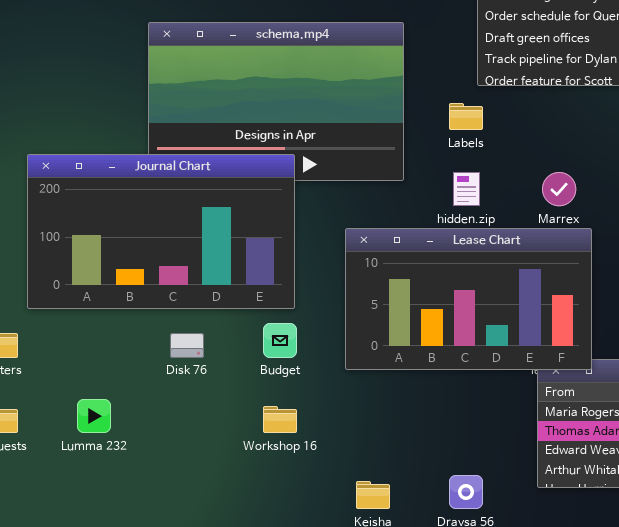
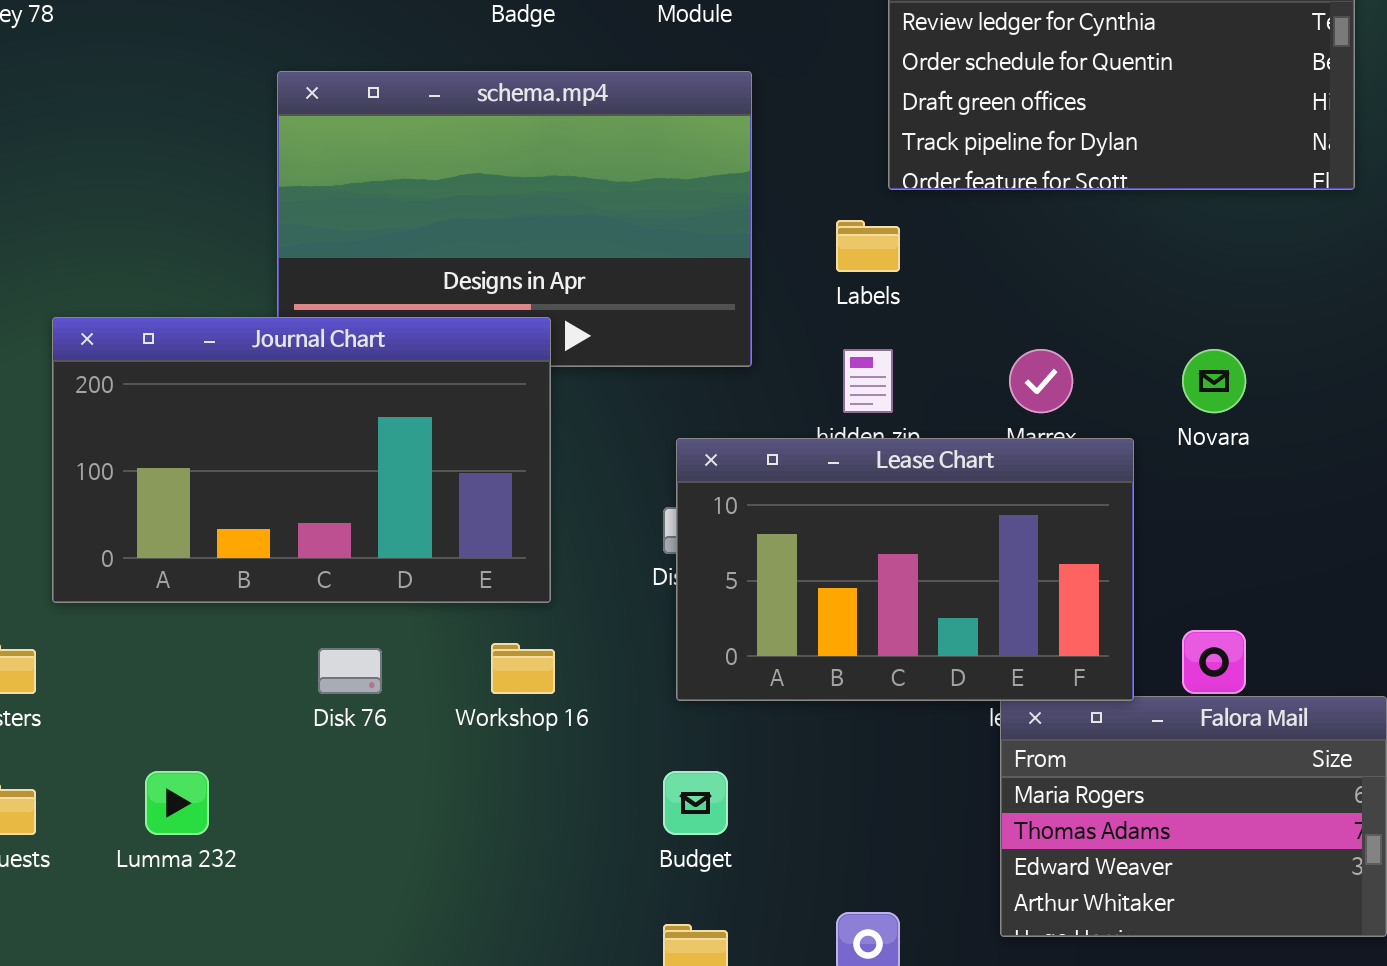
Lease Chart: [345,228,592,370] -> [676,438,1134,701], moved
Budget: [263,323,297,358] -> [663,771,728,835], moved
Workshop 16: [263,406,297,433] -> [491,643,555,694], moved

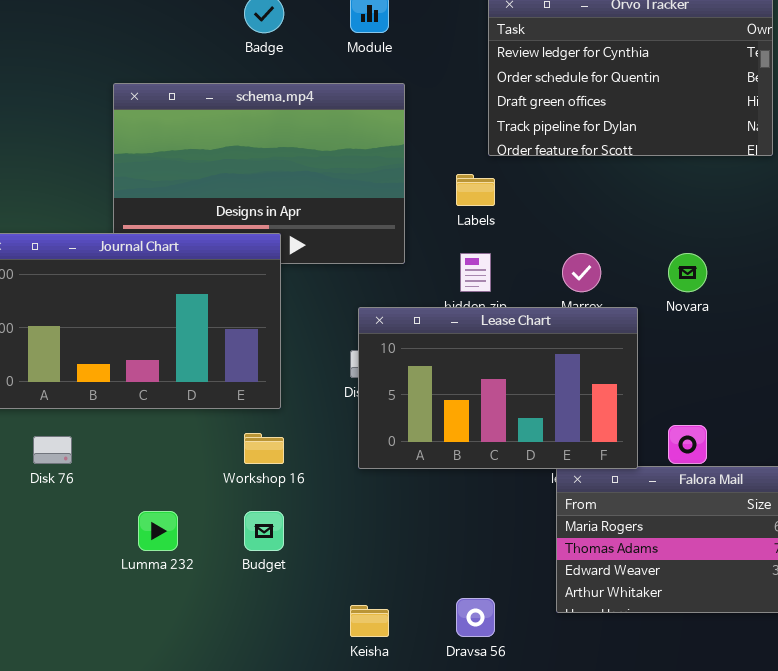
Disk 76: [318,648,382,694] -> [33,436,72,464], moved
Lumma 232: [145,771,209,835] -> [138,511,178,551], moved
Budget: [663,771,728,835] -> [244,511,284,551], moved

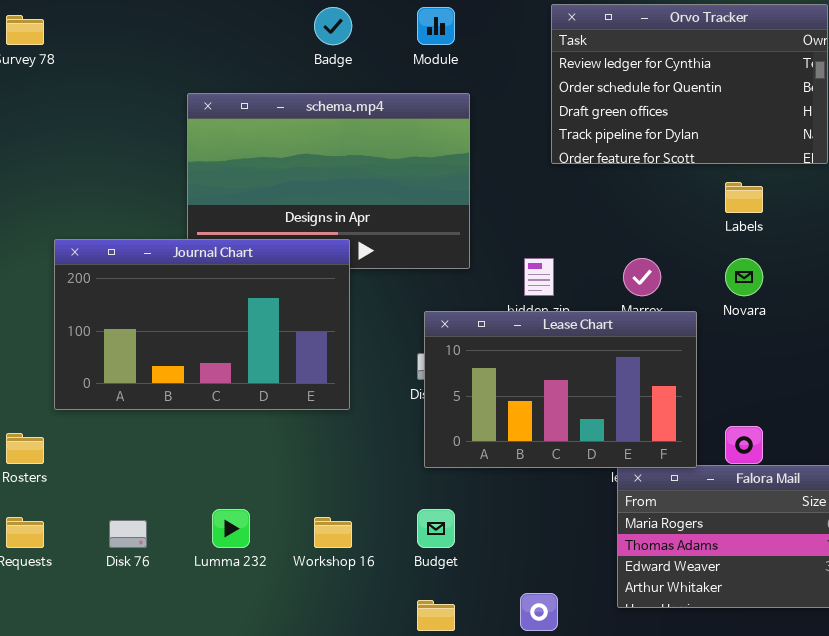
Labels: [456,174,495,206] -> [725,182,763,213], moved
Workshop 16: [244,433,284,464] -> [314,517,352,548], moved
Disk 76: [33,436,72,464] -> [109,520,147,548], moved
Budget: [244,511,284,551] -> [417,509,455,548], moved

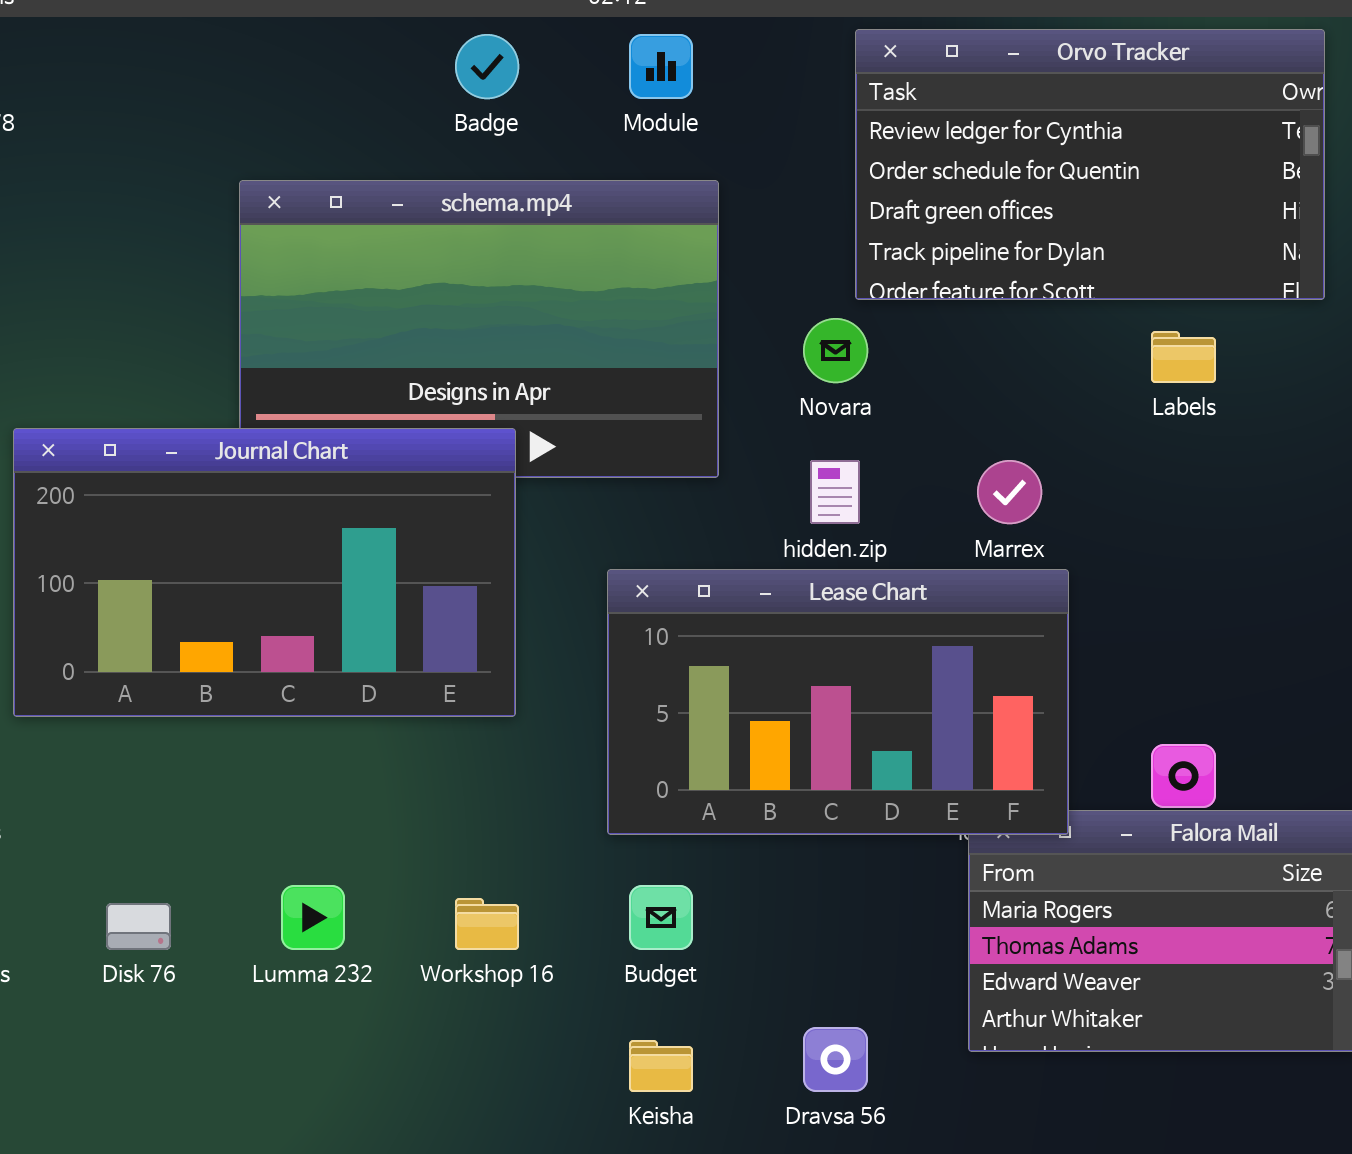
Novara: [725,258,763,296] -> [803,318,868,383], moved
Lease Chart: [424,311,697,468] -> [607,569,1069,835], moved

